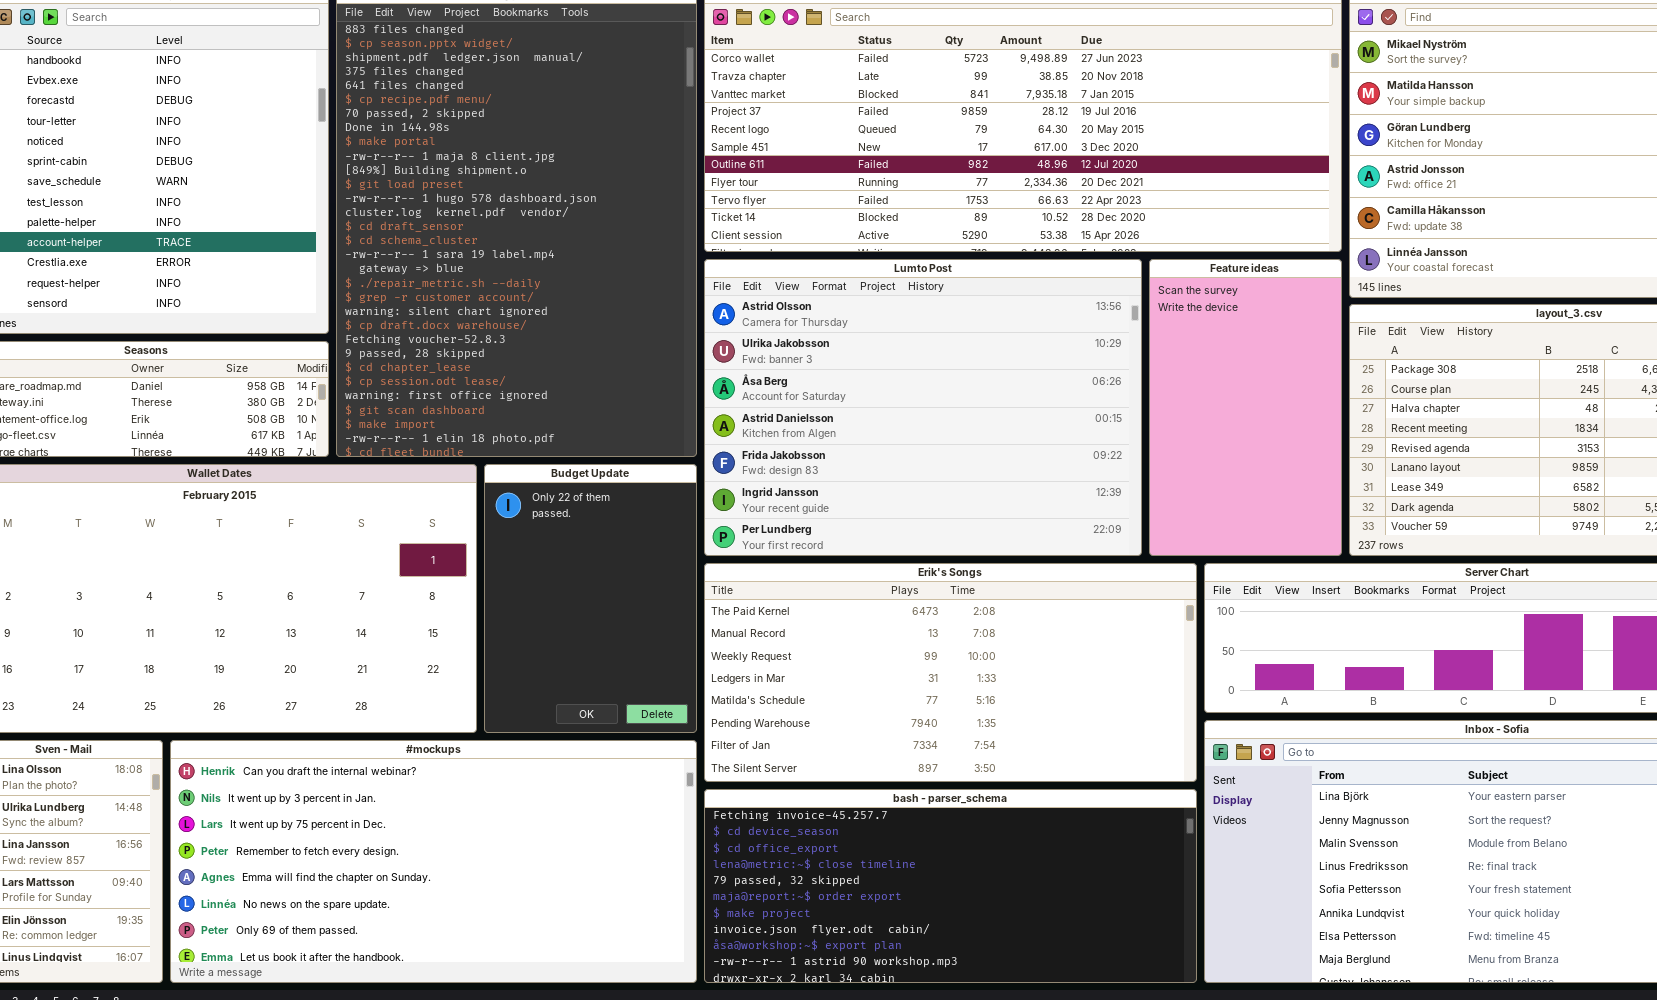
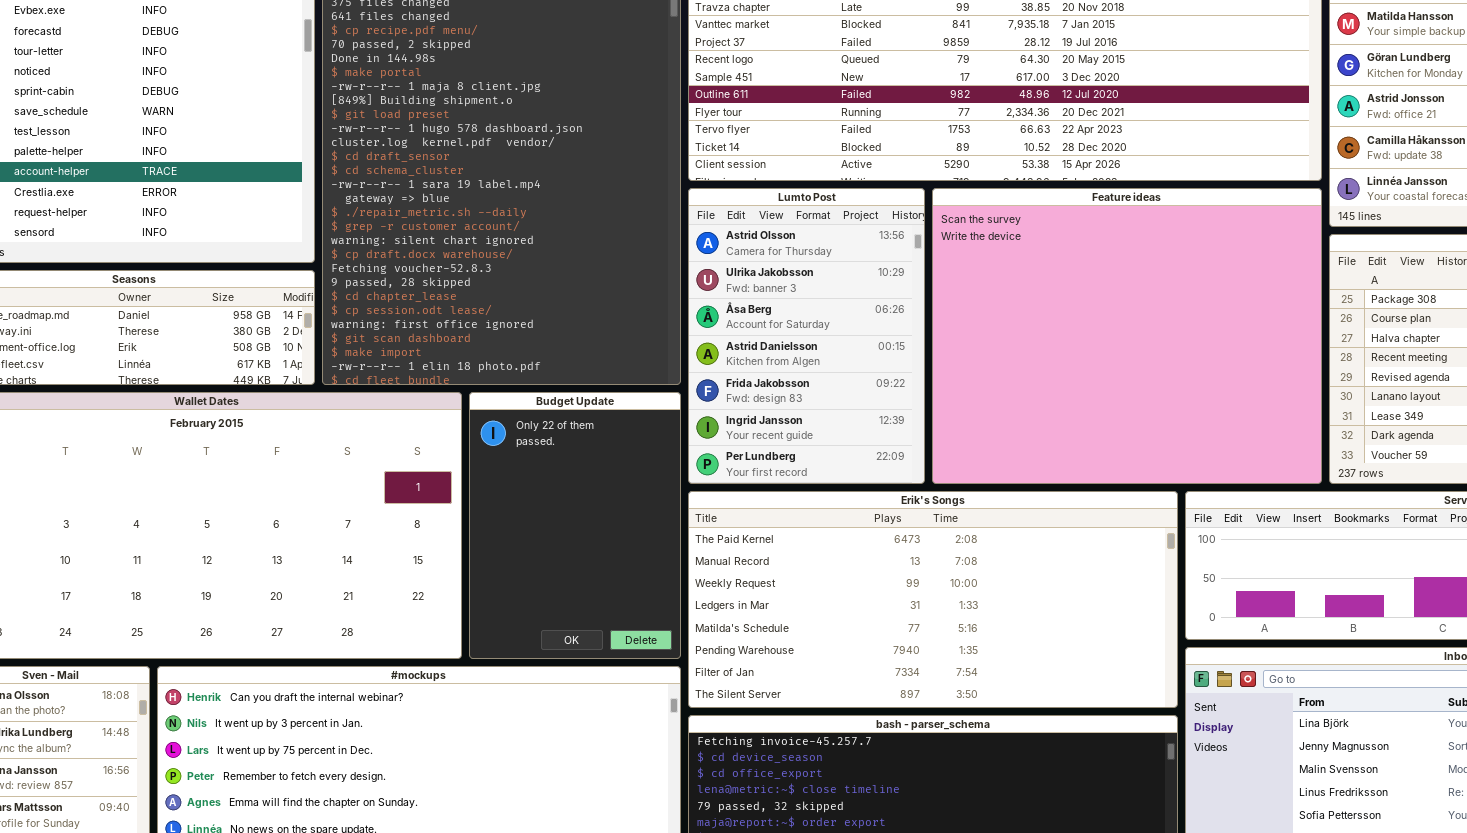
Lumto Post: [704,259,1142,556] -> [688,188,925,484], resized
Feature ideas: [1149,259,1342,556] -> [932,188,1322,484], resized

